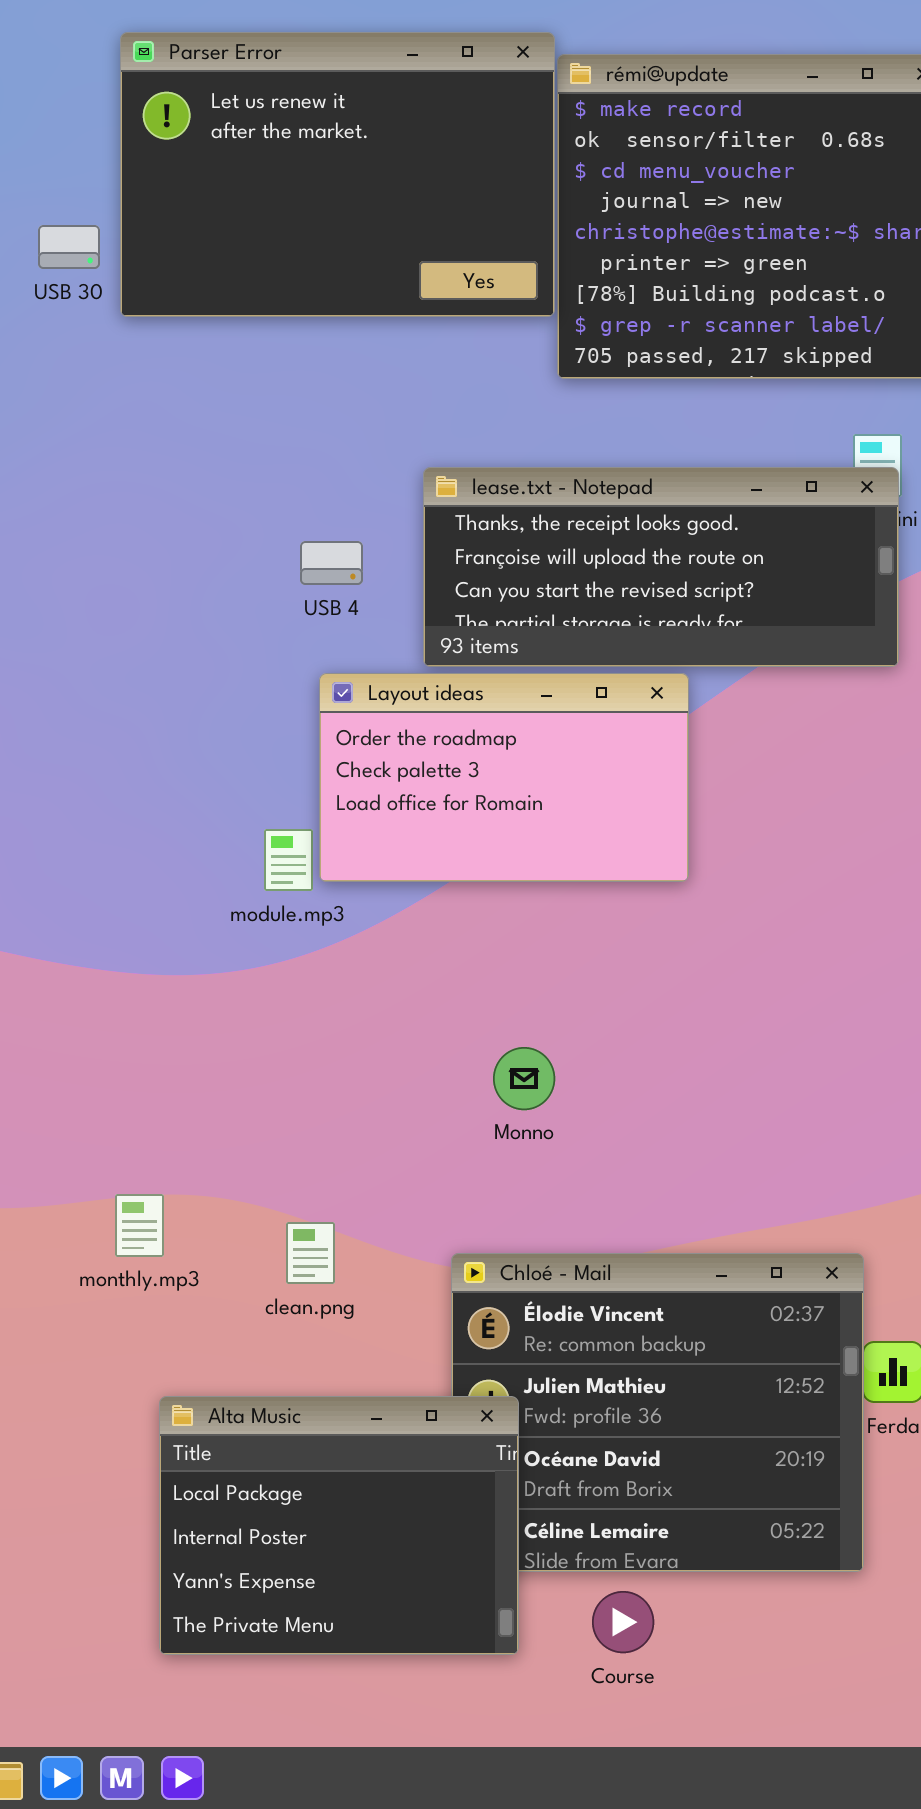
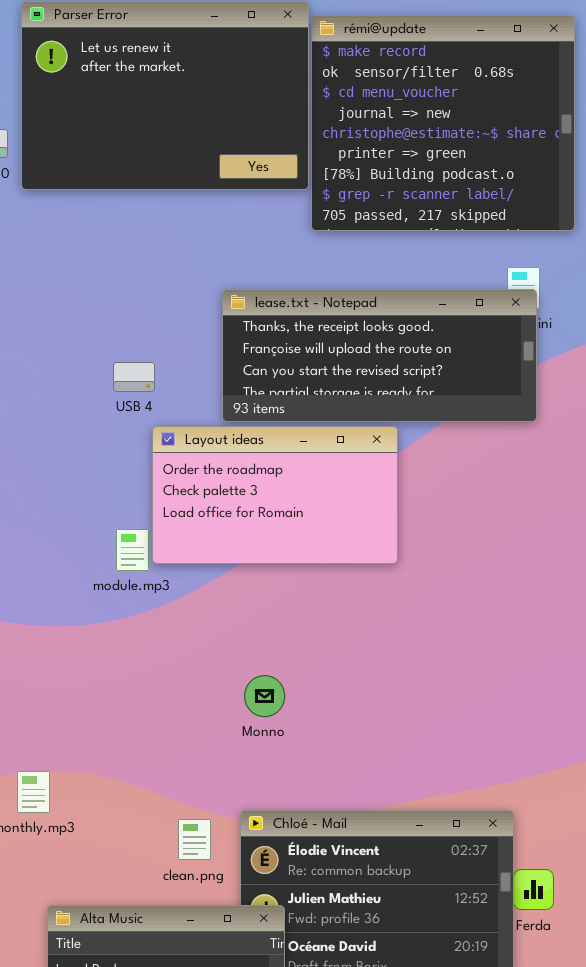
USB 4: [300,541,363,585] -> [113,362,155,392], moved
Monno: [493,1047,555,1110] -> [244,675,285,717], moved
clean.png: [286,1222,335,1284] -> [178,819,211,860], moved

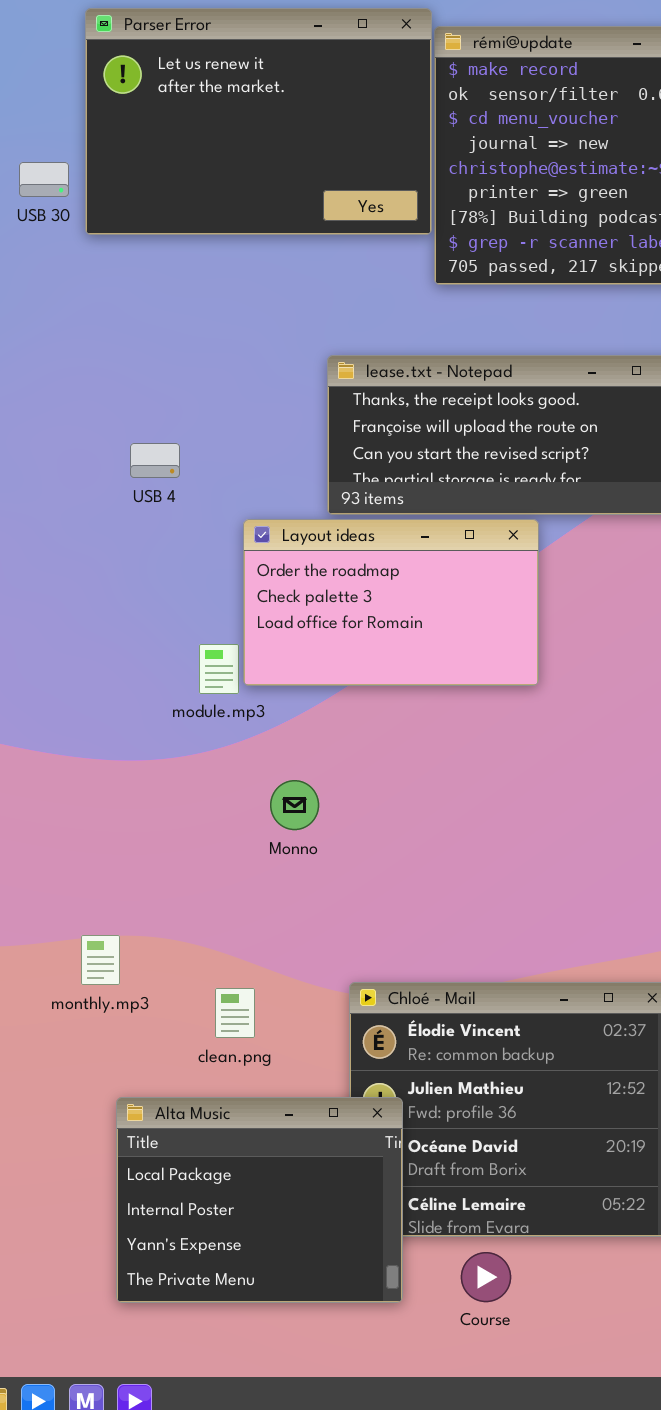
USB 4: [113,362,155,392] -> [130,443,180,478], moved
Monno: [244,675,285,717] -> [270,780,319,830], moved
clean.png: [178,819,211,860] -> [215,988,255,1038], moved

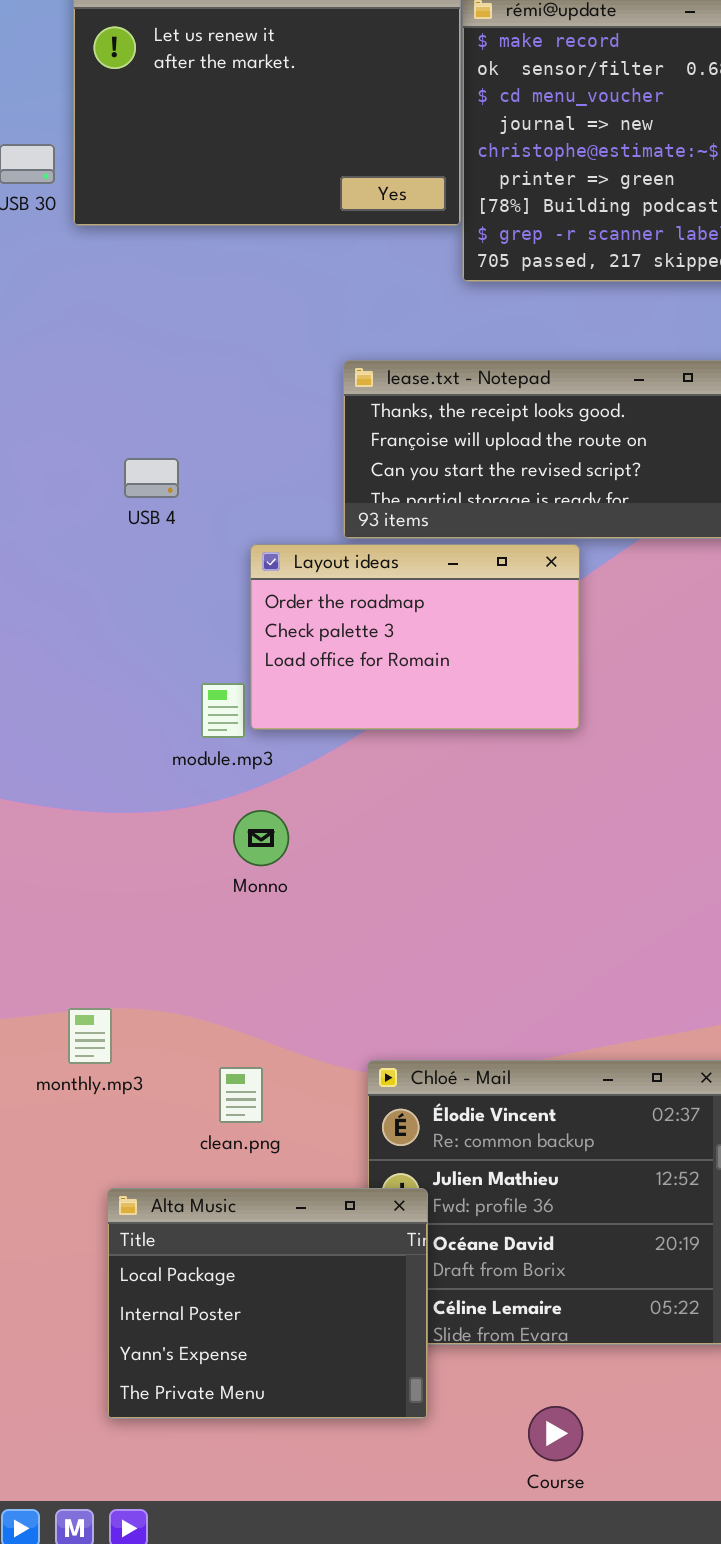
Monno: [270,780,319,830] -> [233,810,289,866], moved
Course: [461,1252,511,1302] -> [528,1406,583,1461], moved

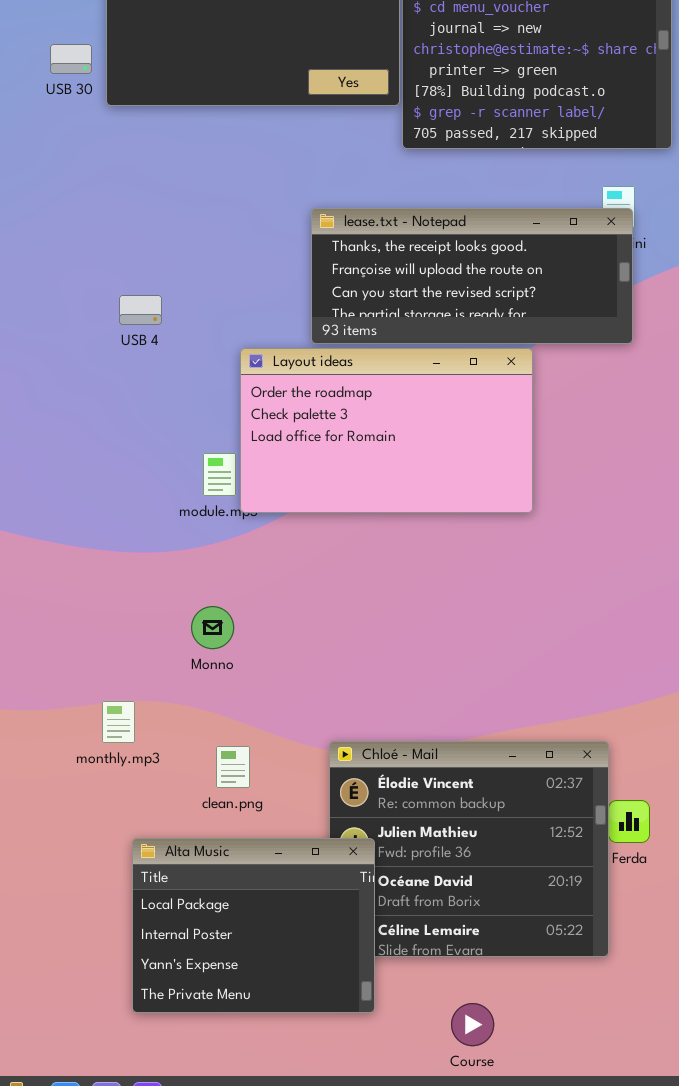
USB 4: [124,458,179,498] -> [119,295,162,325], moved
Layout ideas: [250,544,580,730] -> [240,348,533,513], resized
Monno: [233,810,289,866] -> [191,606,234,649], moved

